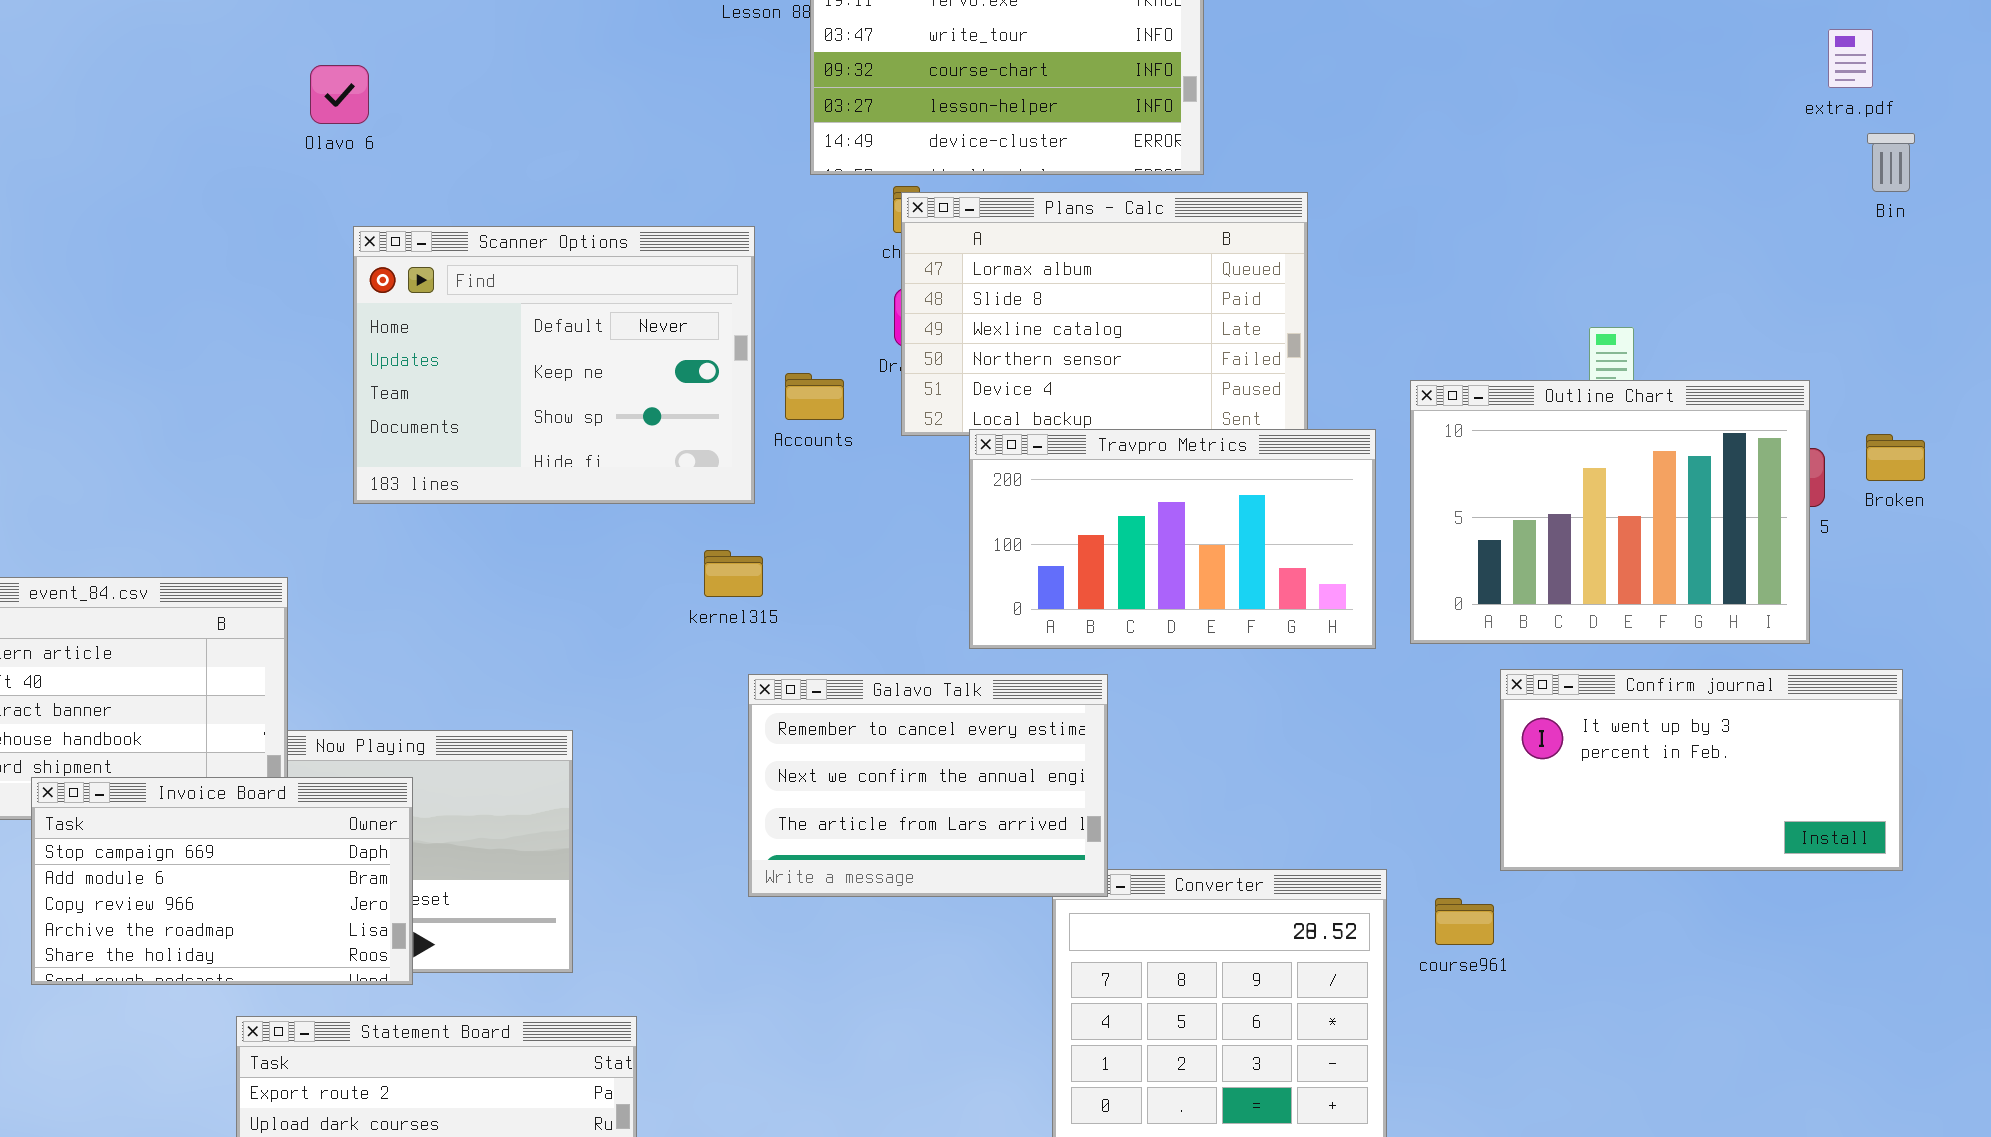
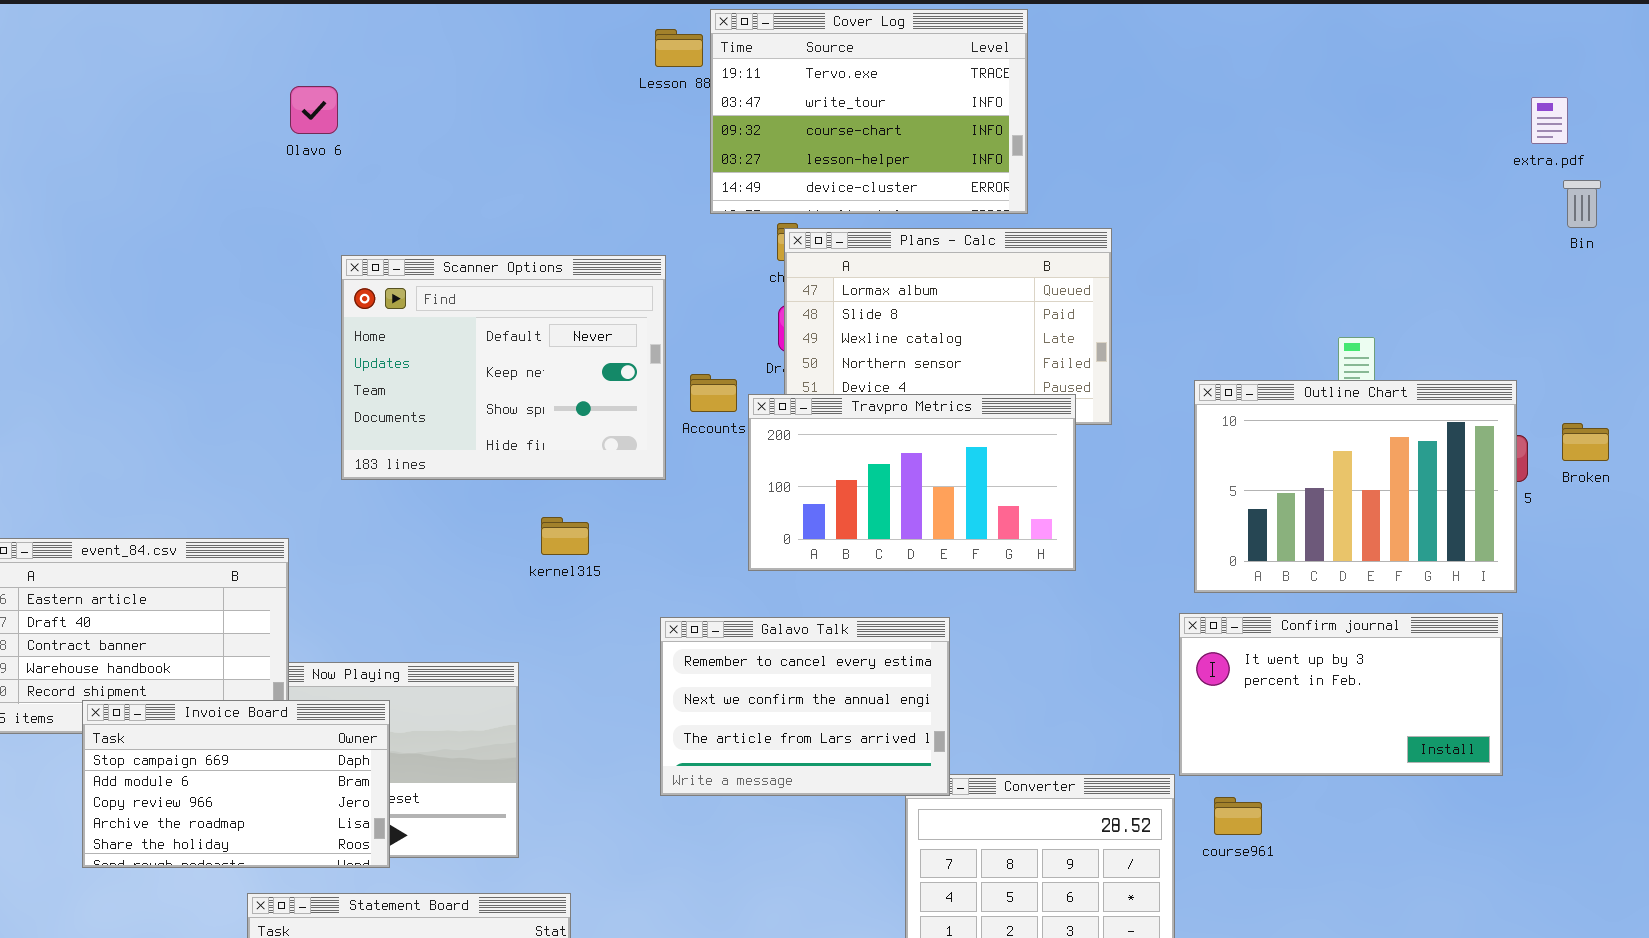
Olavo 6: [310,65,369,124] -> [290,86,338,134], moved
Travpro Metrics: [969,429,1376,649] -> [748,394,1076,571], moved
kernel315: [704,550,763,597] -> [541,517,589,555], moved
Confirm journal: [1500,669,1903,871] -> [1179,613,1503,776], moved

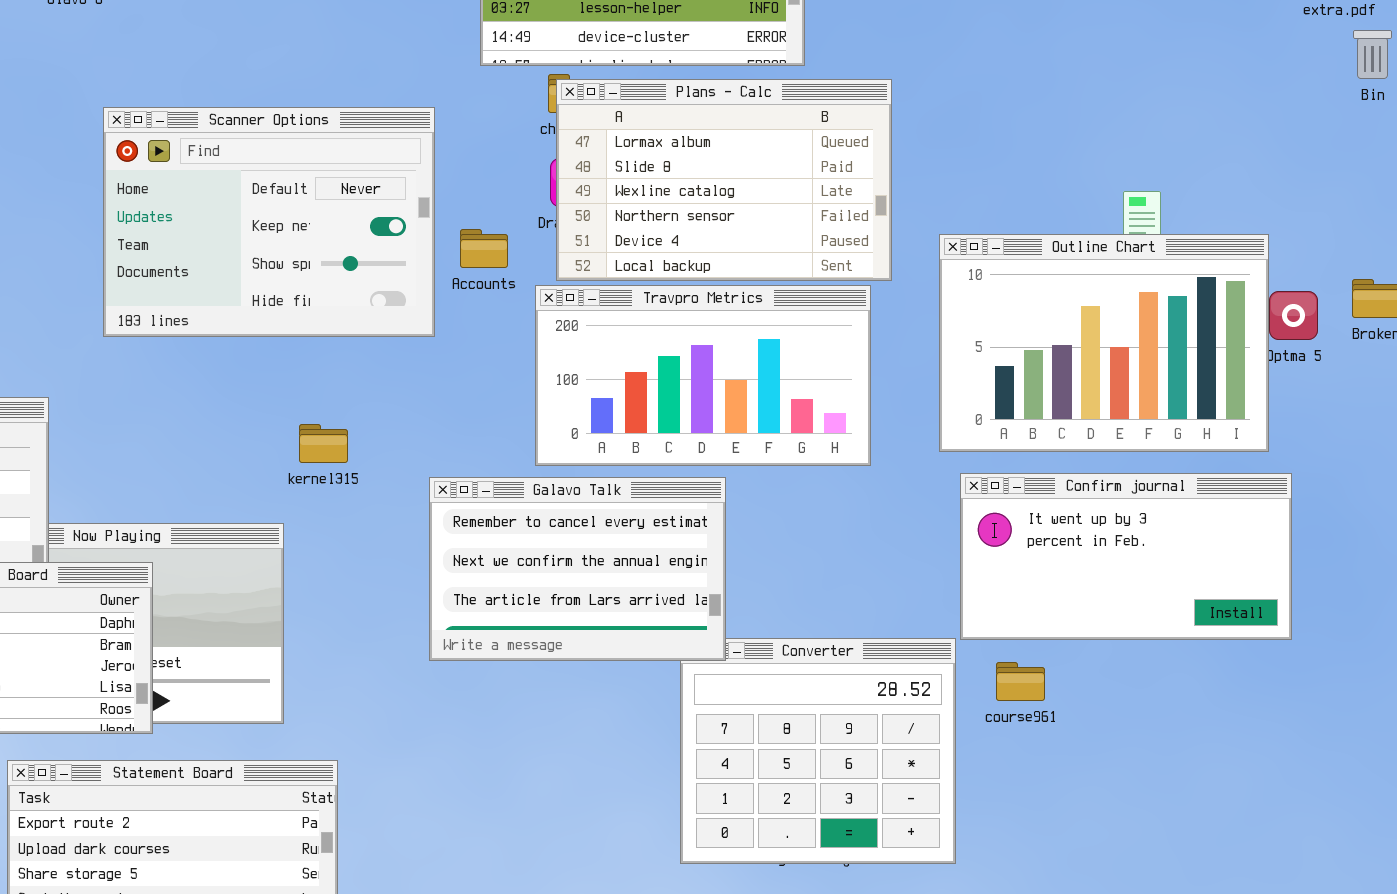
Outline Chart: [1194,380,1517,593] -> [939,234,1269,452], moved
Travpro Metrics: [748,394,1076,571] -> [535,285,871,466], moved
kernel315: [541,517,589,555] -> [299,424,348,463], moved

